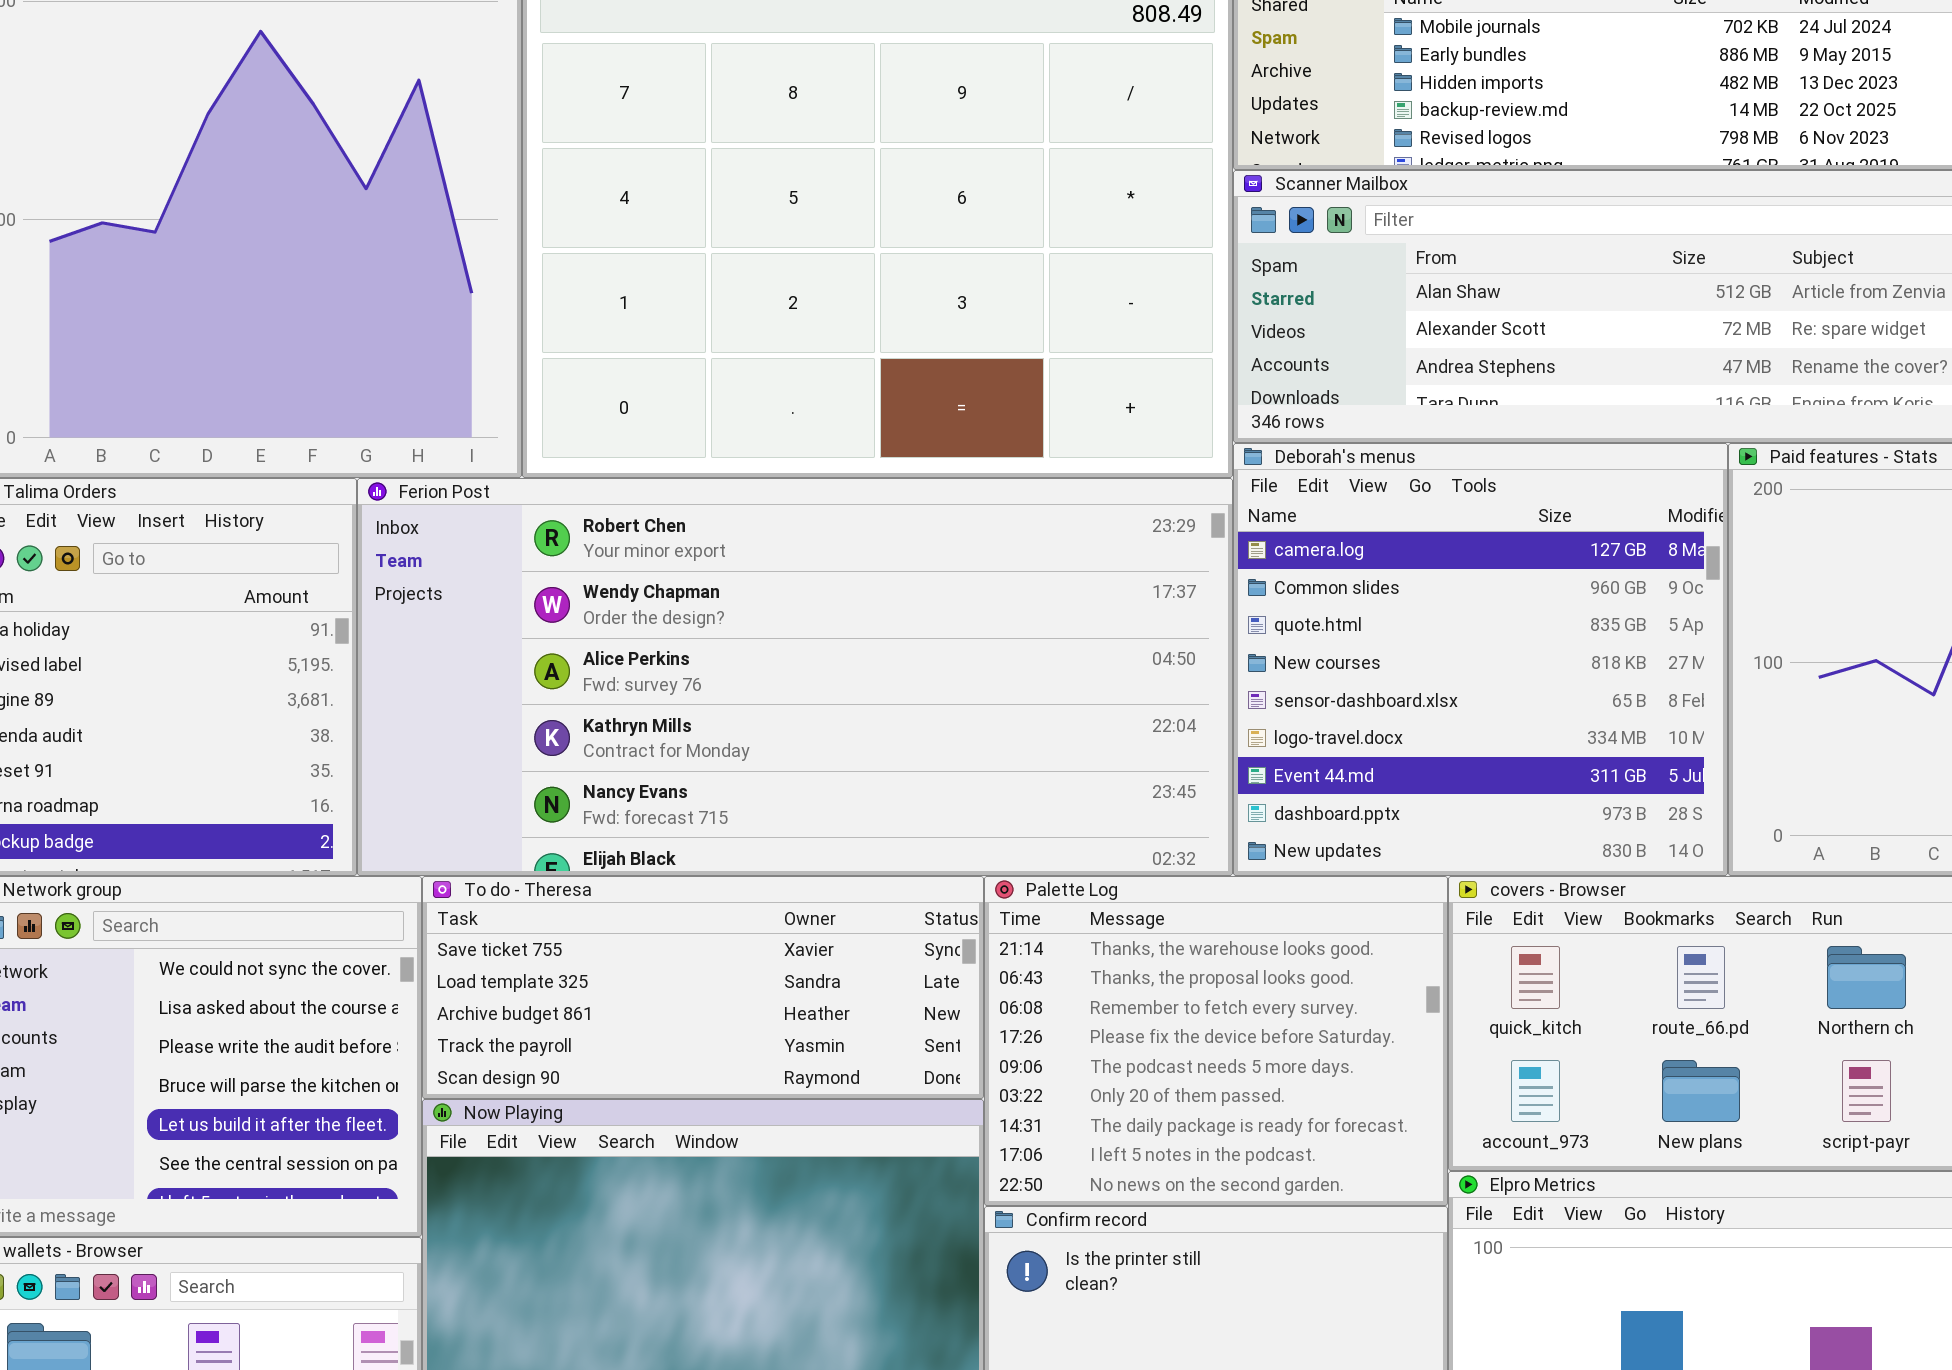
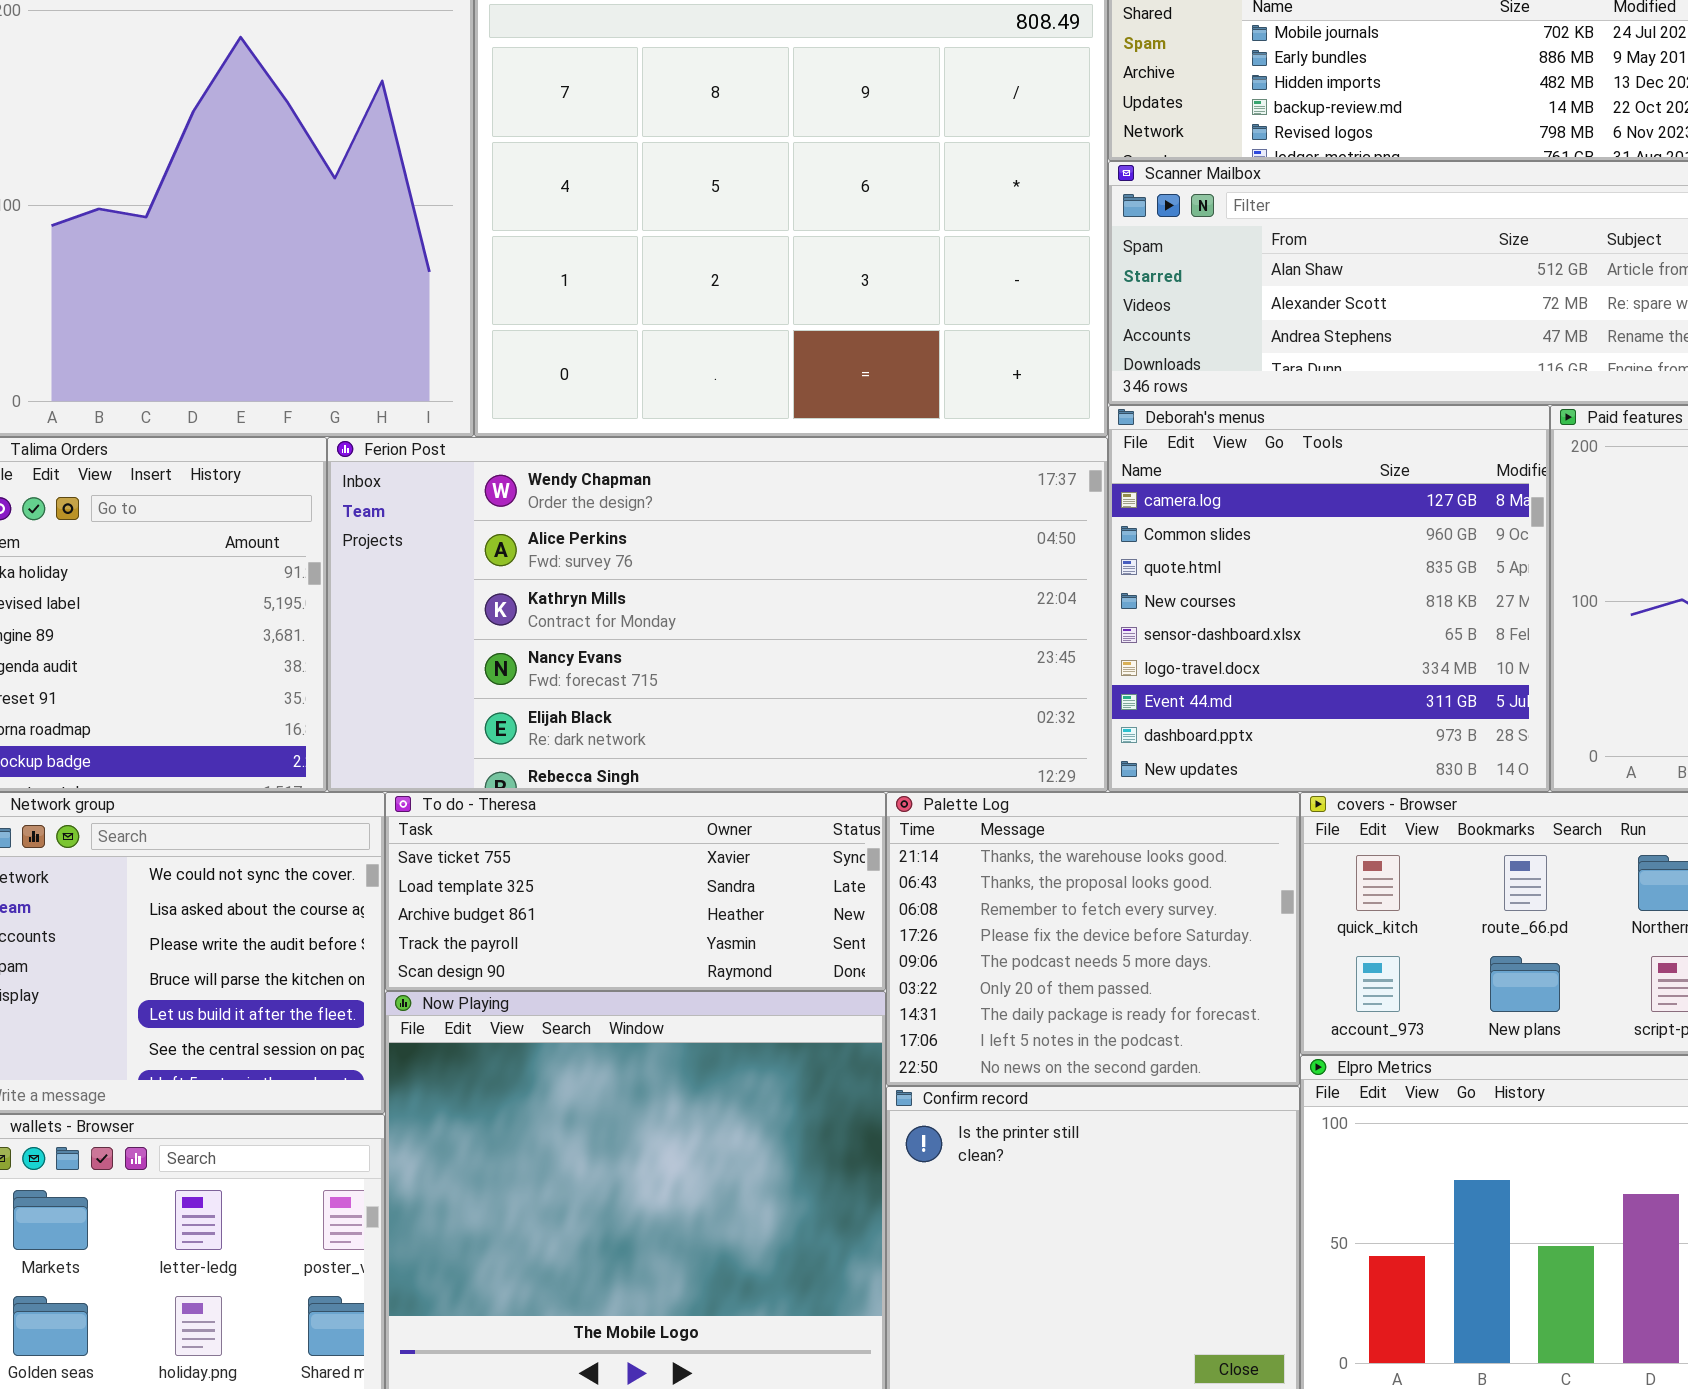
Ferion Post: [357,478,1233,876] -> [327,437,1108,792], scrolled down 1 row

